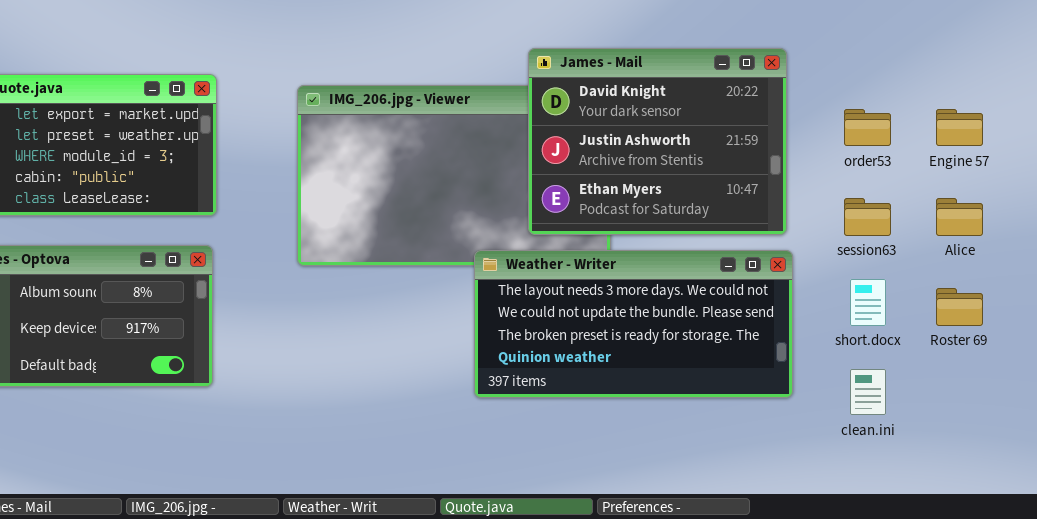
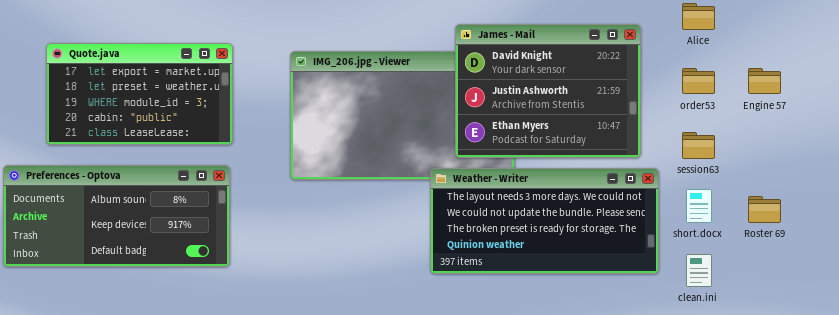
Alice: [936,198,983,236] -> [682,3,715,30], moved
Weather - Writer: [474,250,793,398] -> [430,168,659,274], moved

